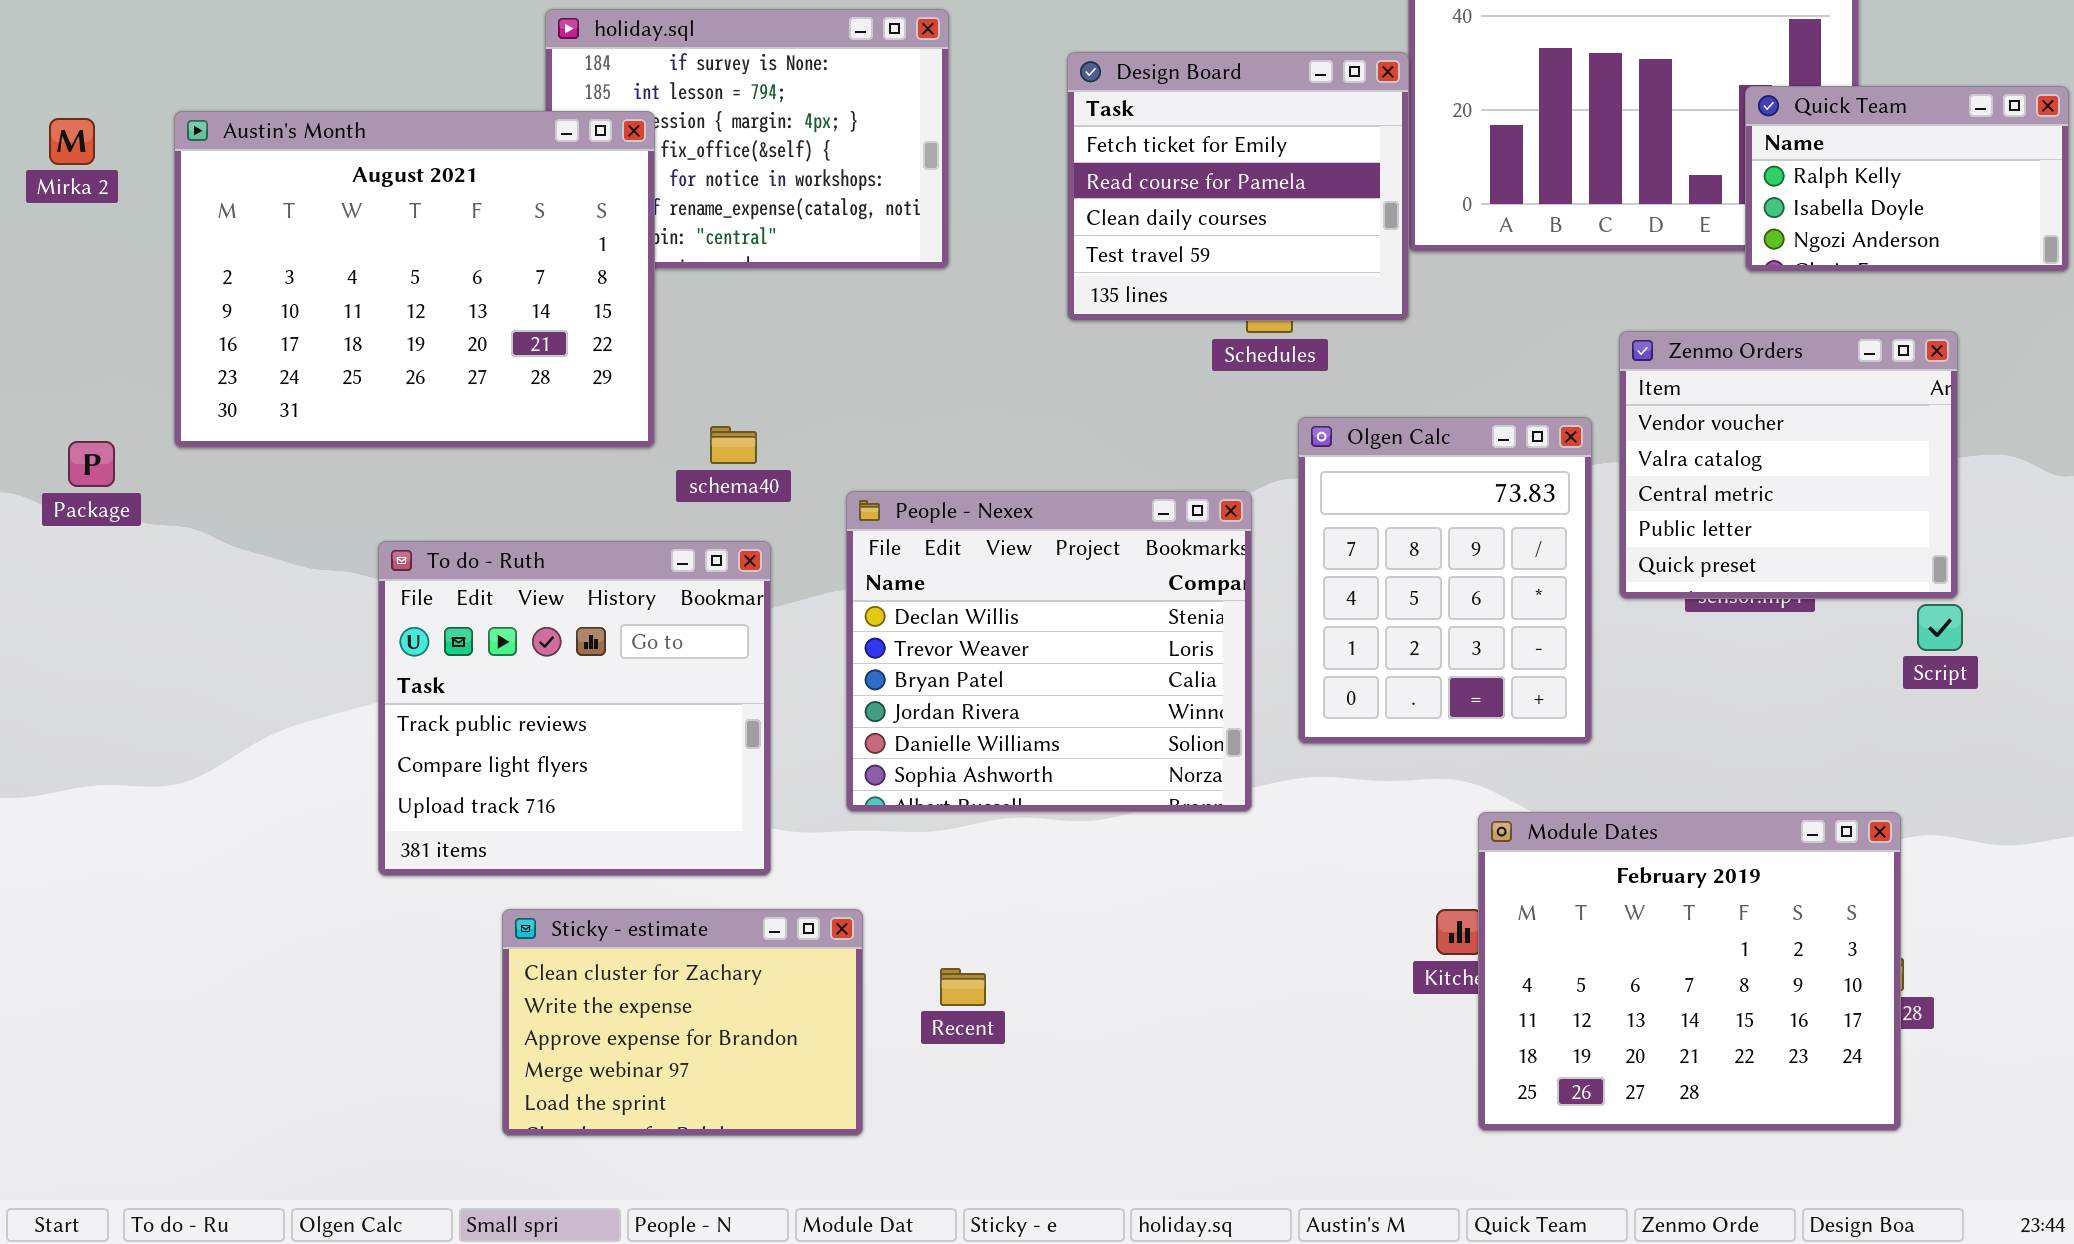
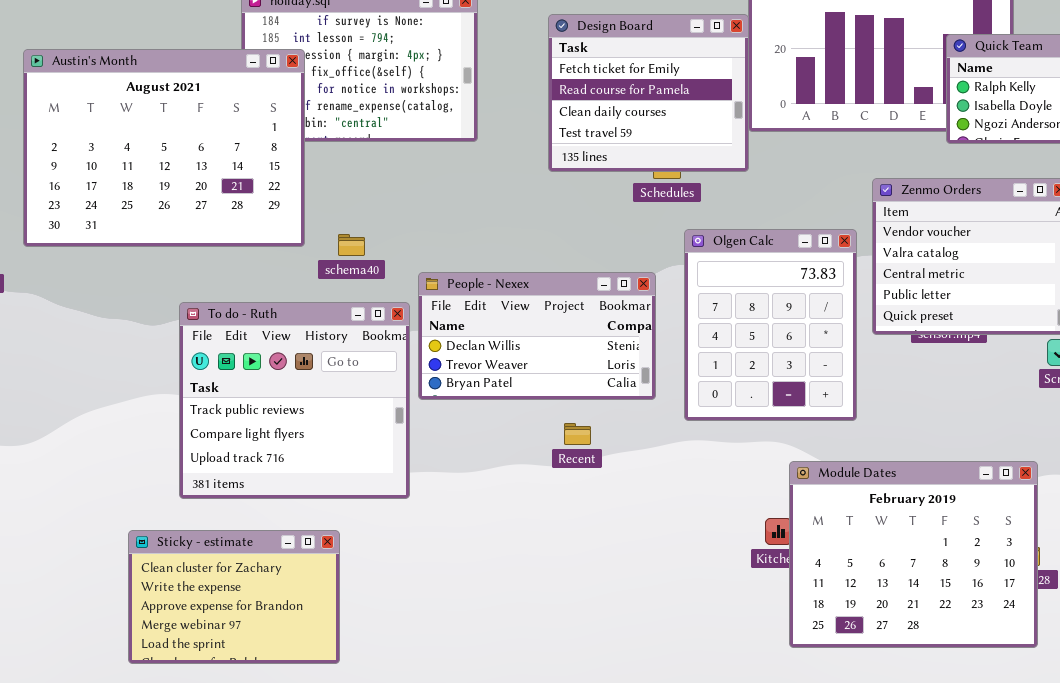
People - Nexex: [846,491,1252,812] -> [418,272,656,400], resized
To do - Ruth: [378,541,771,876] -> [179,302,410,499], moved
Sticky - estimate: [502,909,863,1136] -> [128,530,340,664], moved
Recent: [940,968,986,1006] -> [564,423,591,445], moved

